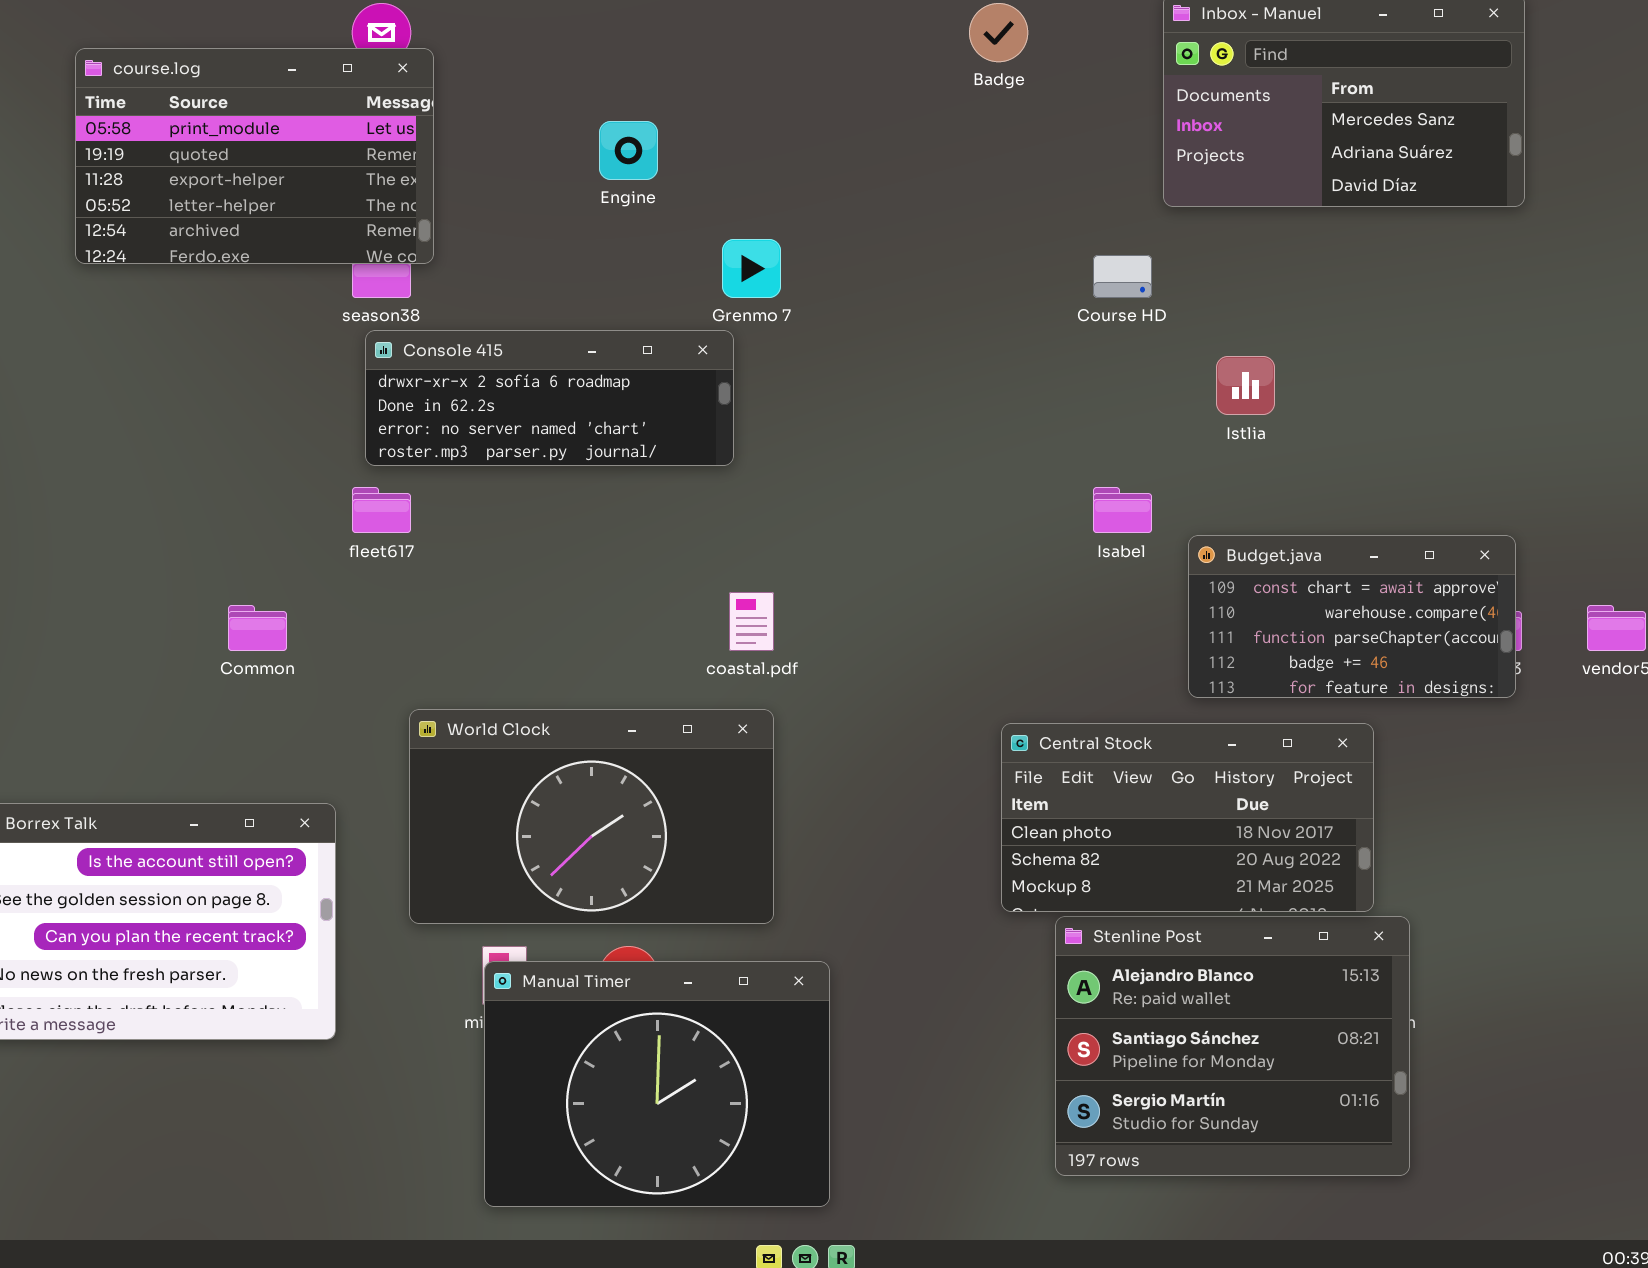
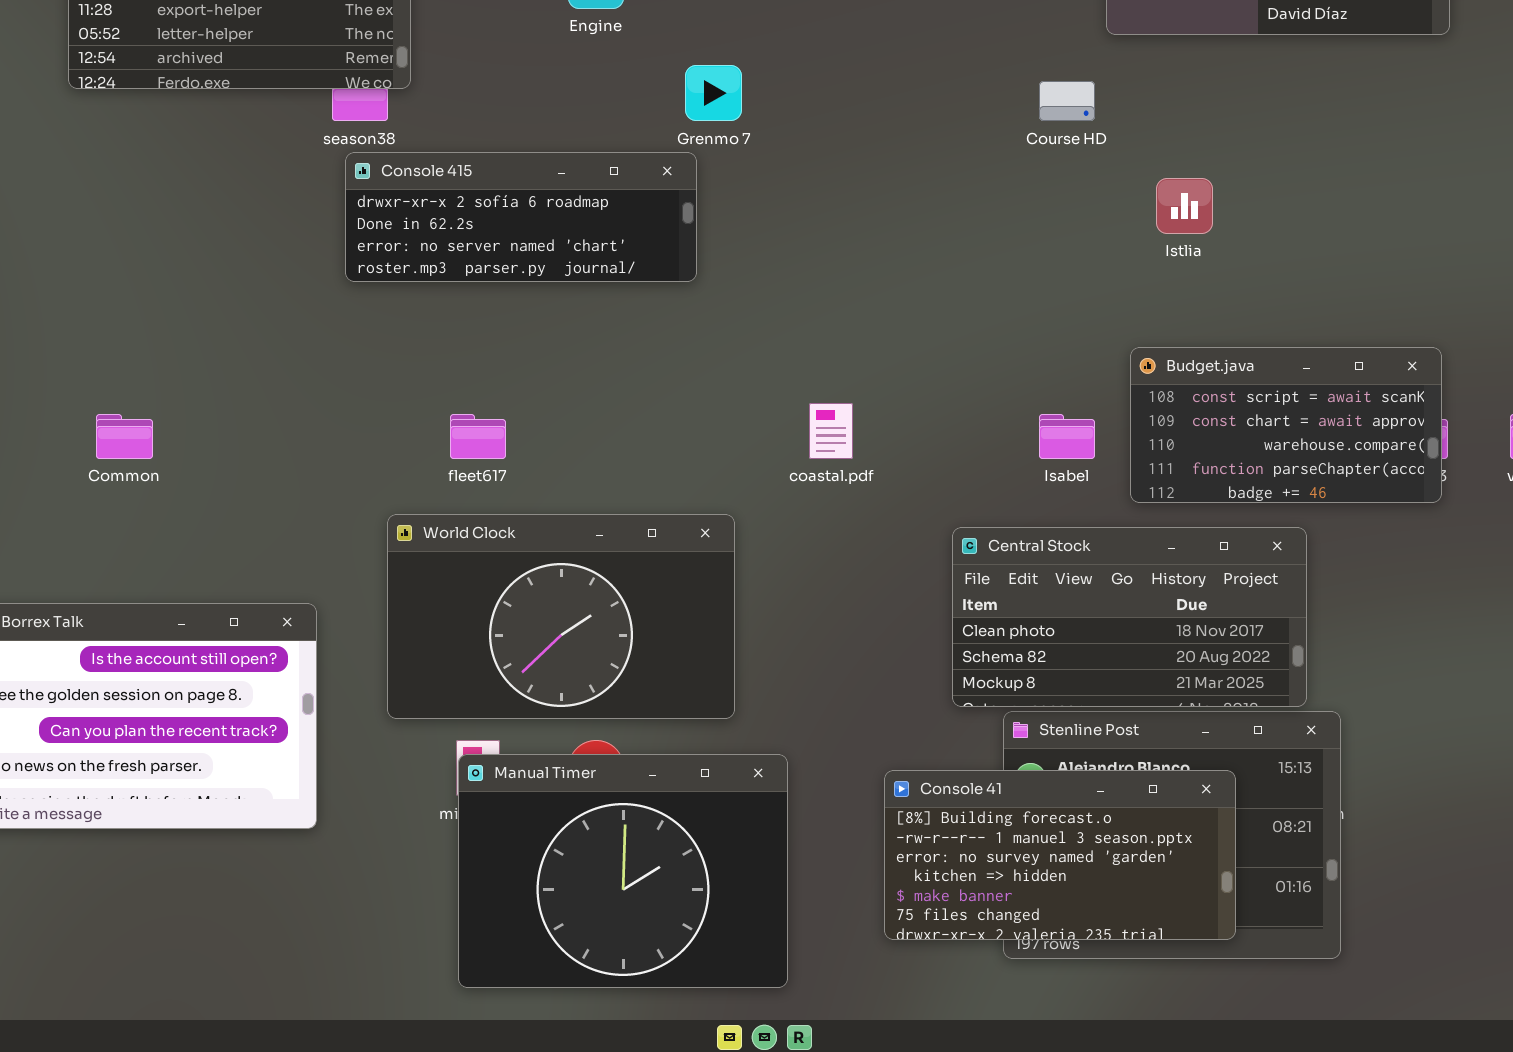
fleet617: [352,487,411,533] -> [450,414,506,459], moved
Isabel: [1093,487,1152,533] -> [1039,414,1095,459], moved
Budget.java: [1188,535,1516,698] -> [1130,347,1442,503], scrolled up 1 row
coastal.pdf: [729,592,774,651] -> [809,403,853,459], moved
Common: [228,605,287,651] -> [96,414,153,459], moved
Console 41: none -> [884,770,1236,940], opened

